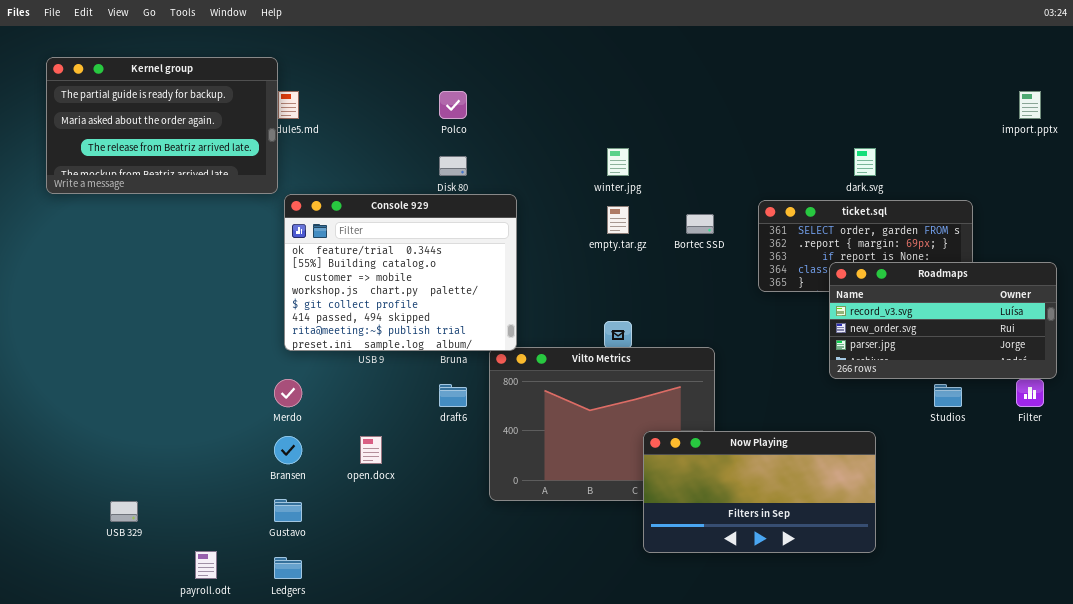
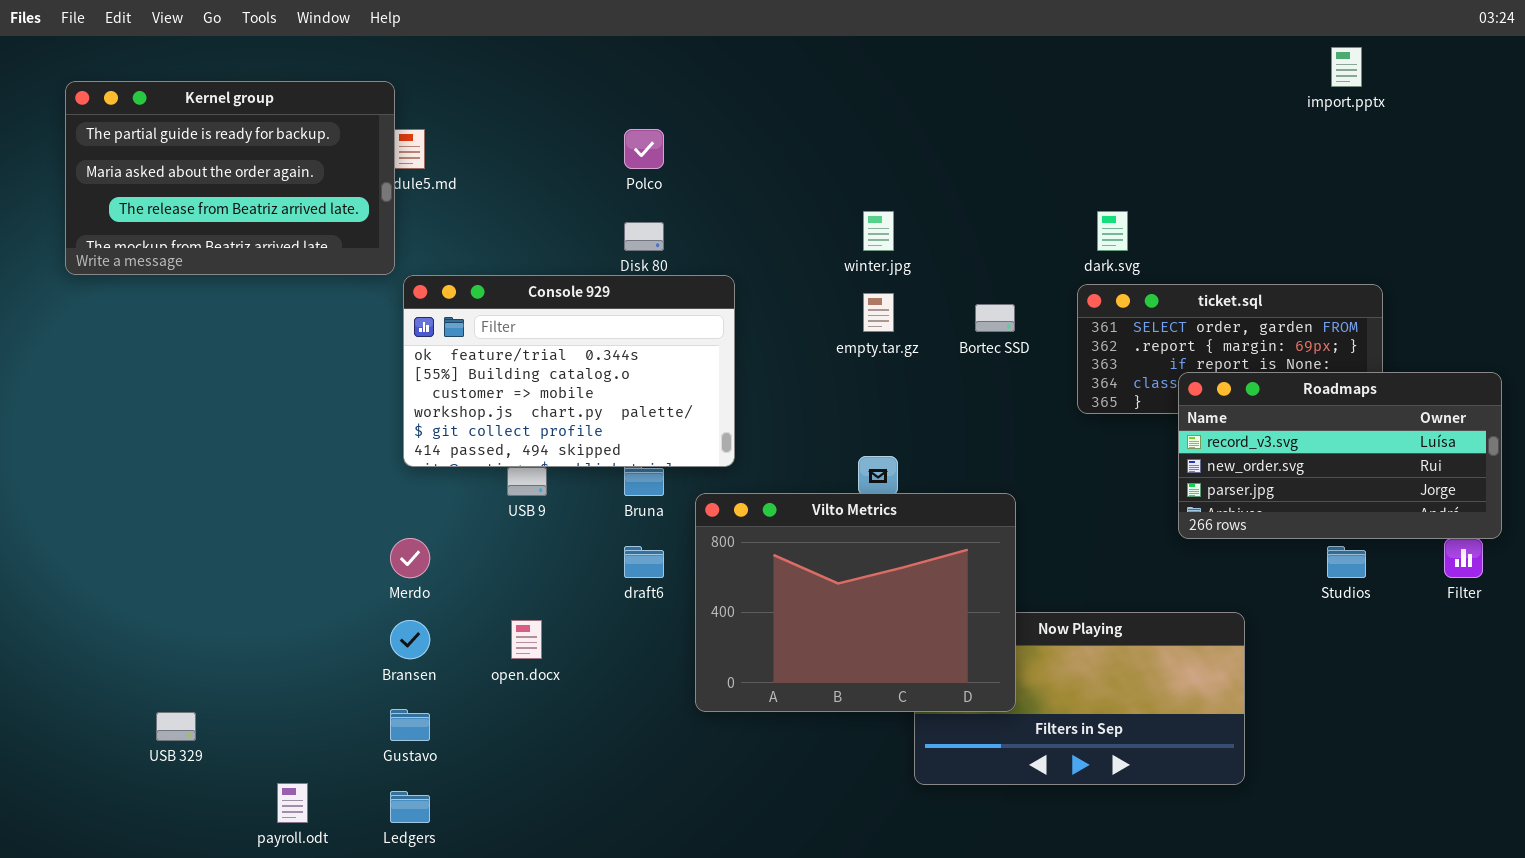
import.pptx: [1019,91,1041,119] -> [1331,47,1362,87], moved
dark.svg: [854,148,876,176] -> [1097,211,1128,251], moved
Console 929: [284,194,517,351] -> [403,275,735,467], resized
Vilto Metrics: [489,347,715,501] -> [695,493,1016,712], raised

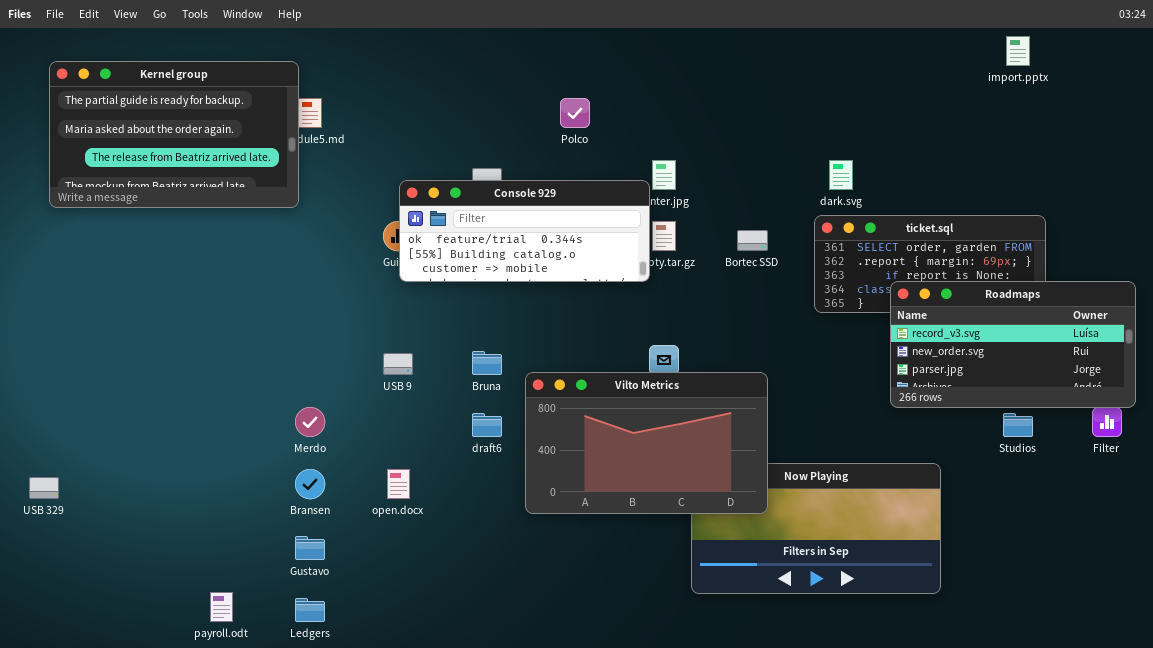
Polco: [624,129,664,169] -> [560,98,590,128], moved
Console 929: [403,275,735,467] -> [399,180,650,282], moved, resized
Vilto Metrics: [695,493,1016,712] -> [525,372,768,514], resized
USB 329: [156,712,196,741] -> [29,477,59,499], moved

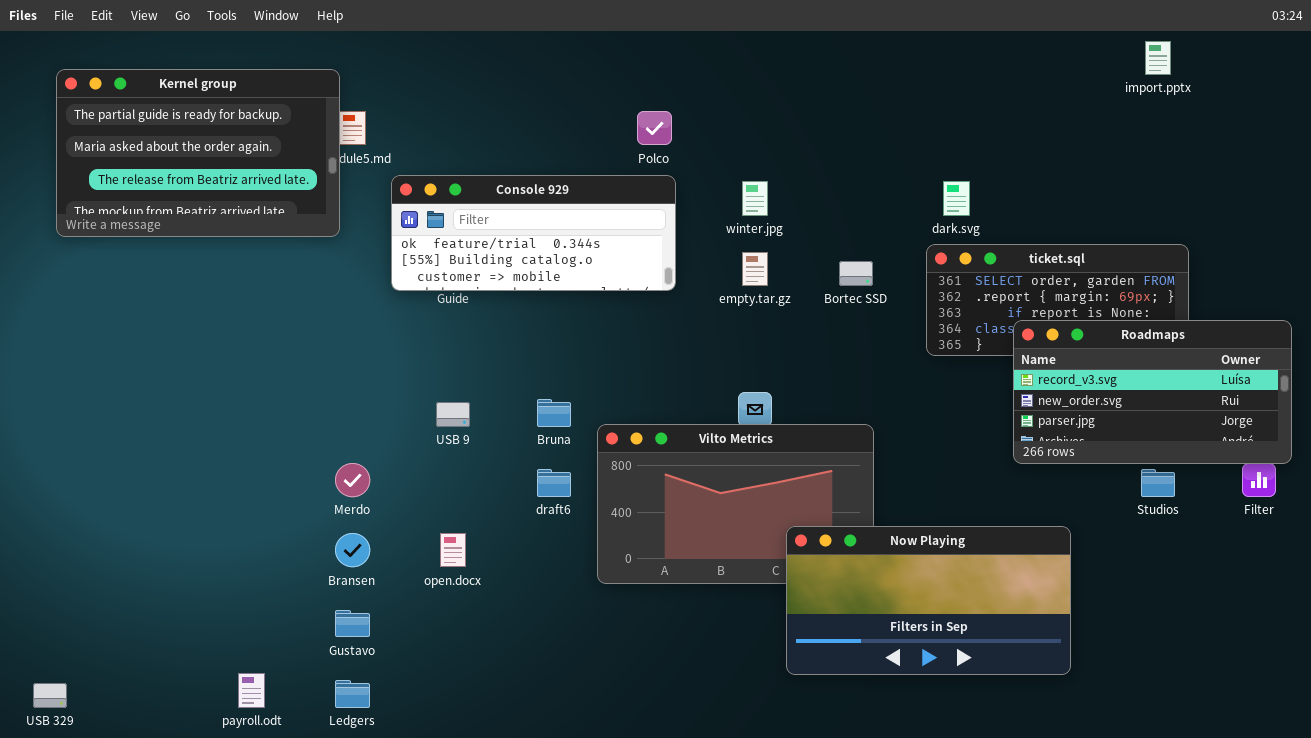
Console 929: [399,180,650,282] -> [391,175,676,291], moved
Now Playing: [691,463,941,594] -> [786,526,1071,675], raised
USB 329: [29,477,59,499] -> [33,683,67,708], moved

